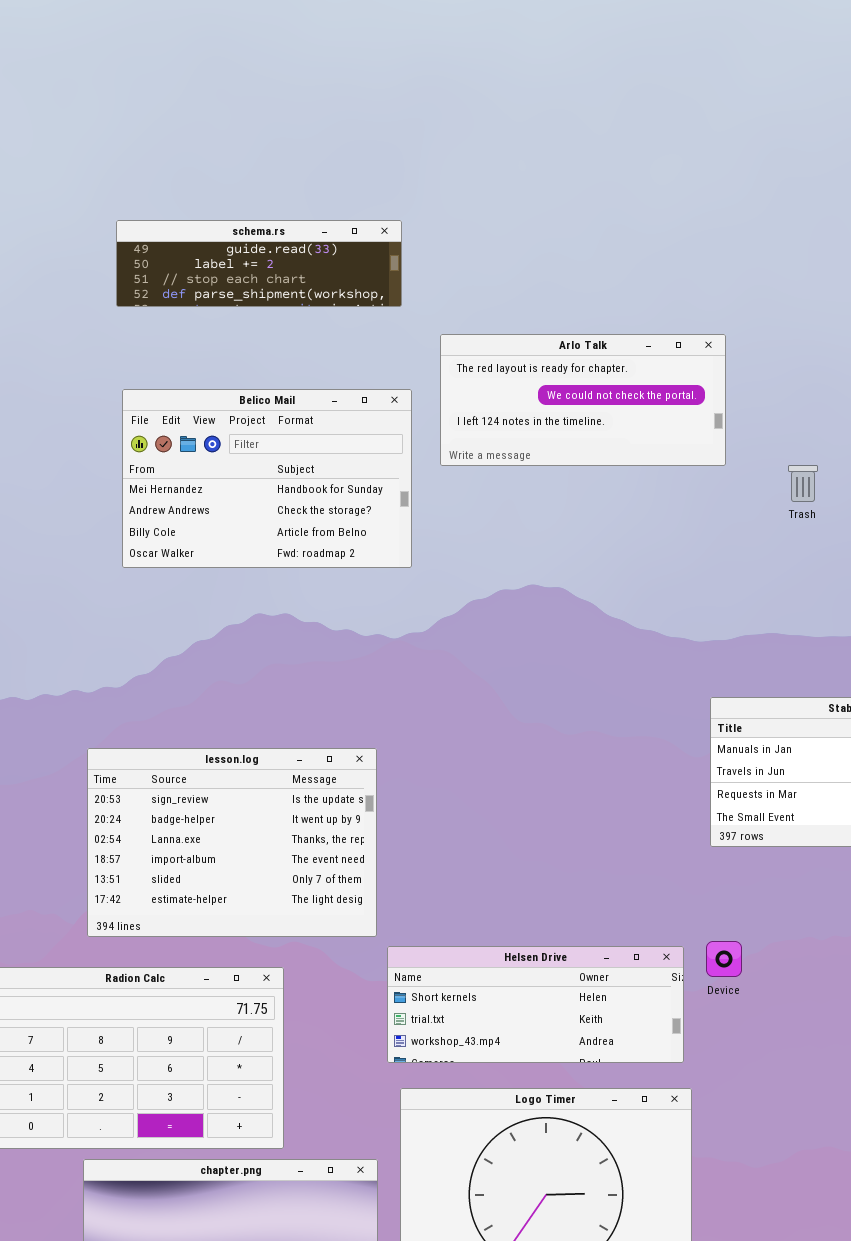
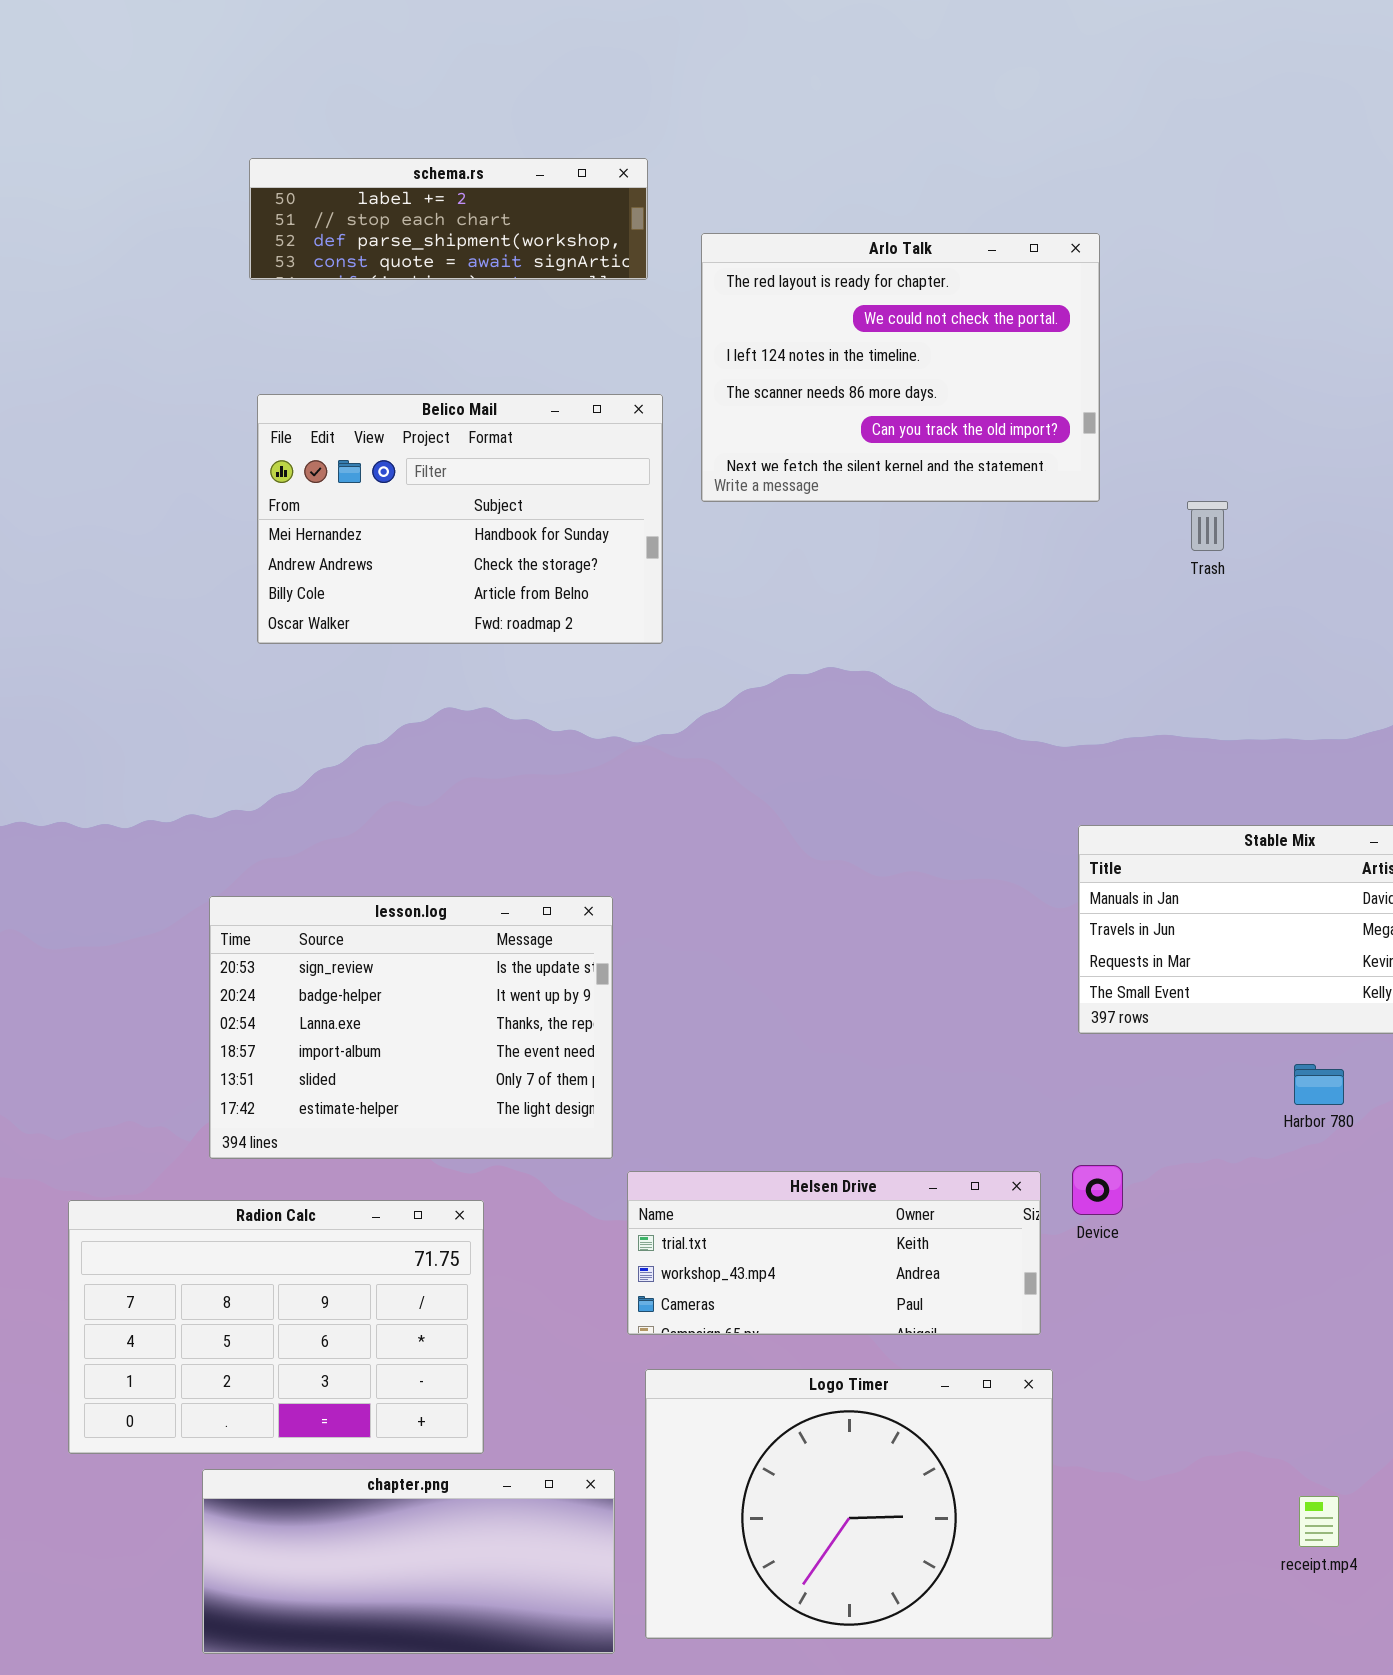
schema.rs: [116,220,402,307] -> [249,158,648,280], scrolled down 1 row
Arlo Talk: [440,334,726,466] -> [701,233,1100,502], resized
Helsen Drive: [387,946,684,1063] -> [627,1171,1041,1335], scrolled down 1 row

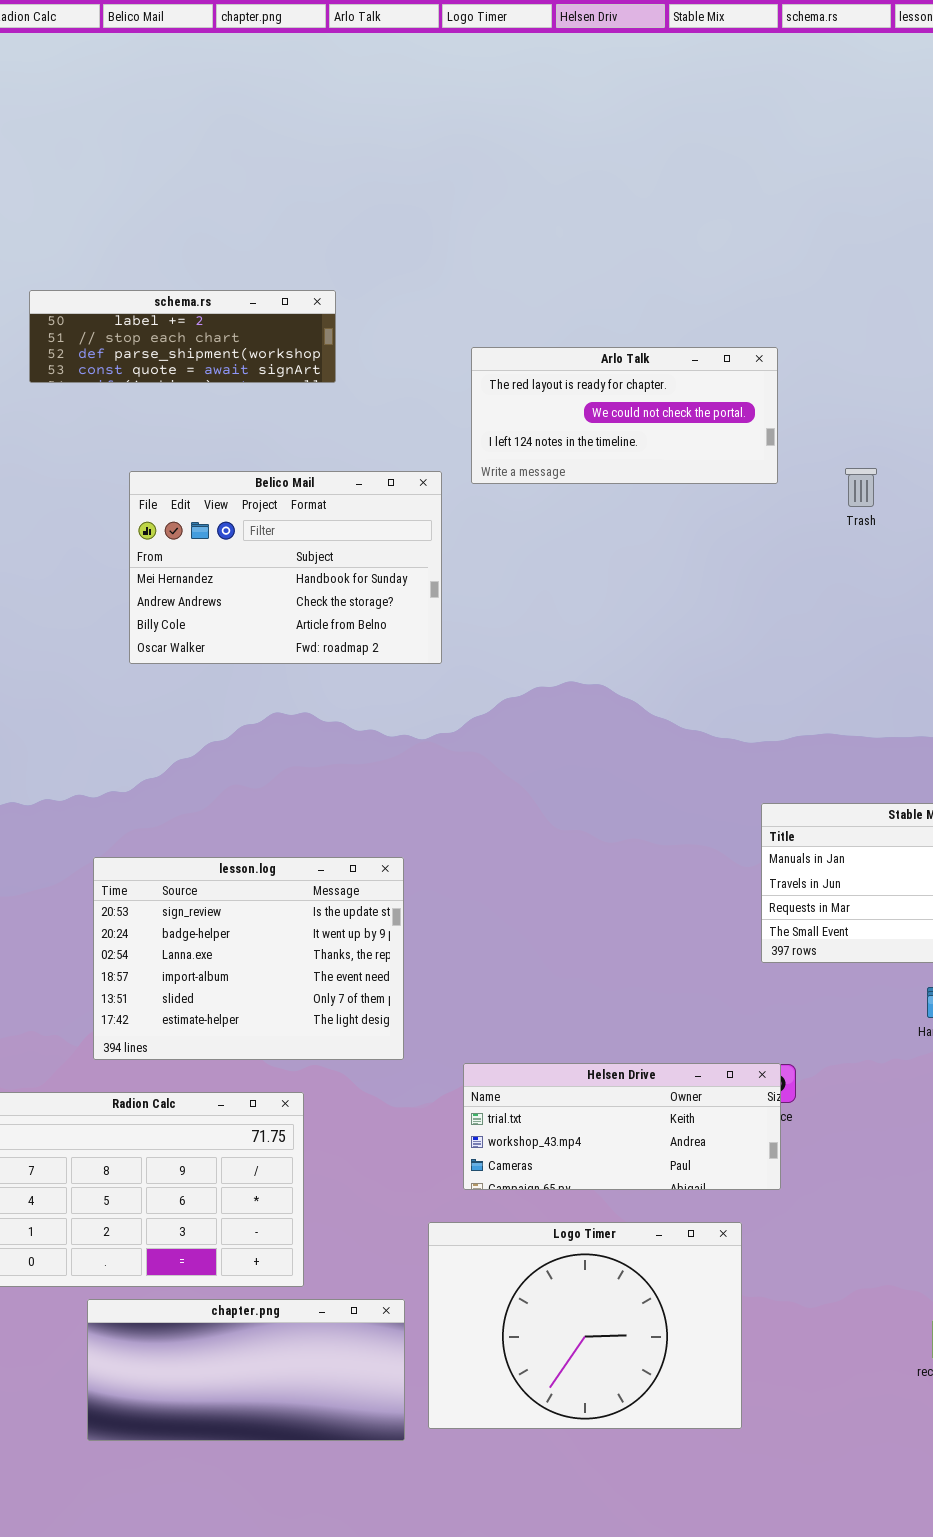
schema.rs: [249,158,648,280] -> [29,290,336,383], moved
Arlo Talk: [701,233,1100,502] -> [471,347,778,484], resized
Trash: [1187,501,1228,551] -> [845,468,877,507], moved
Helsen Drive: [627,1171,1041,1335] -> [463,1063,781,1190], moved

